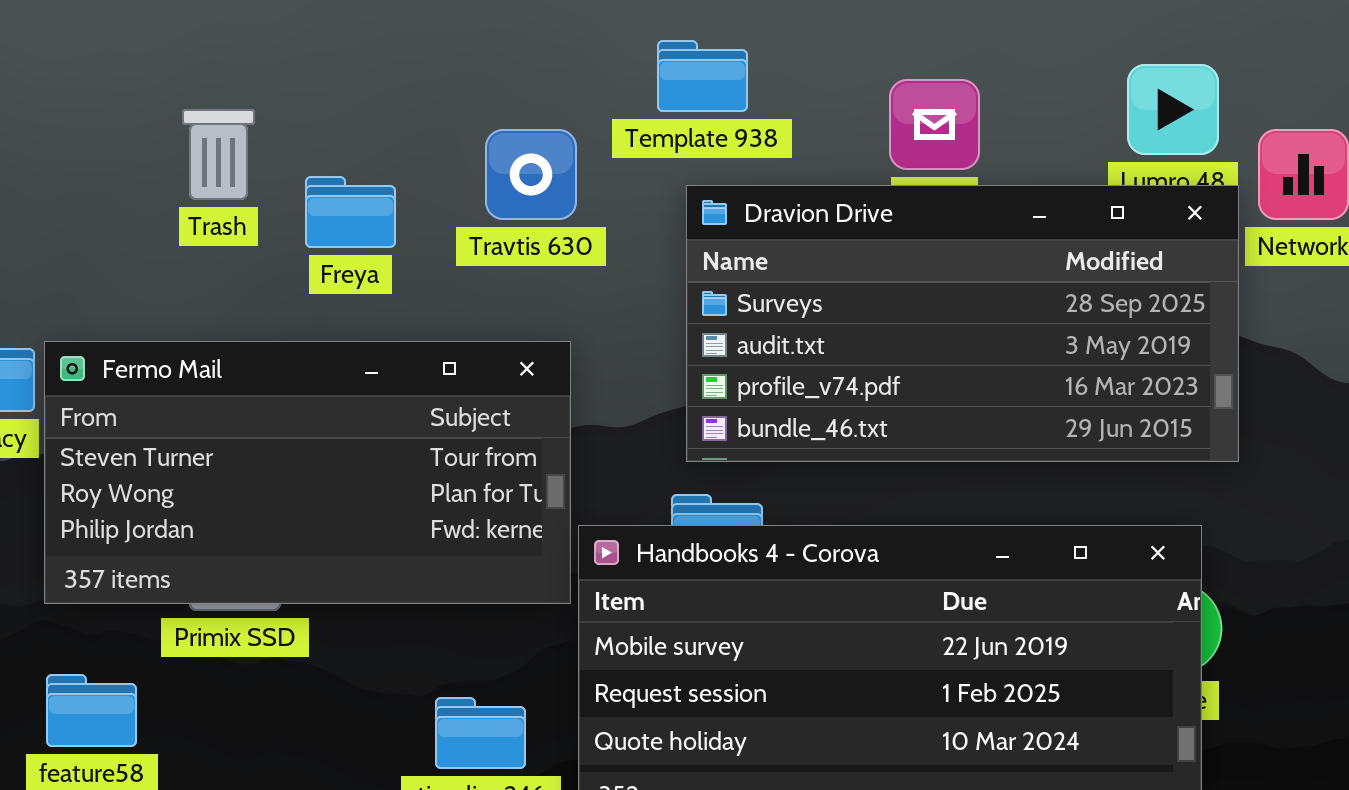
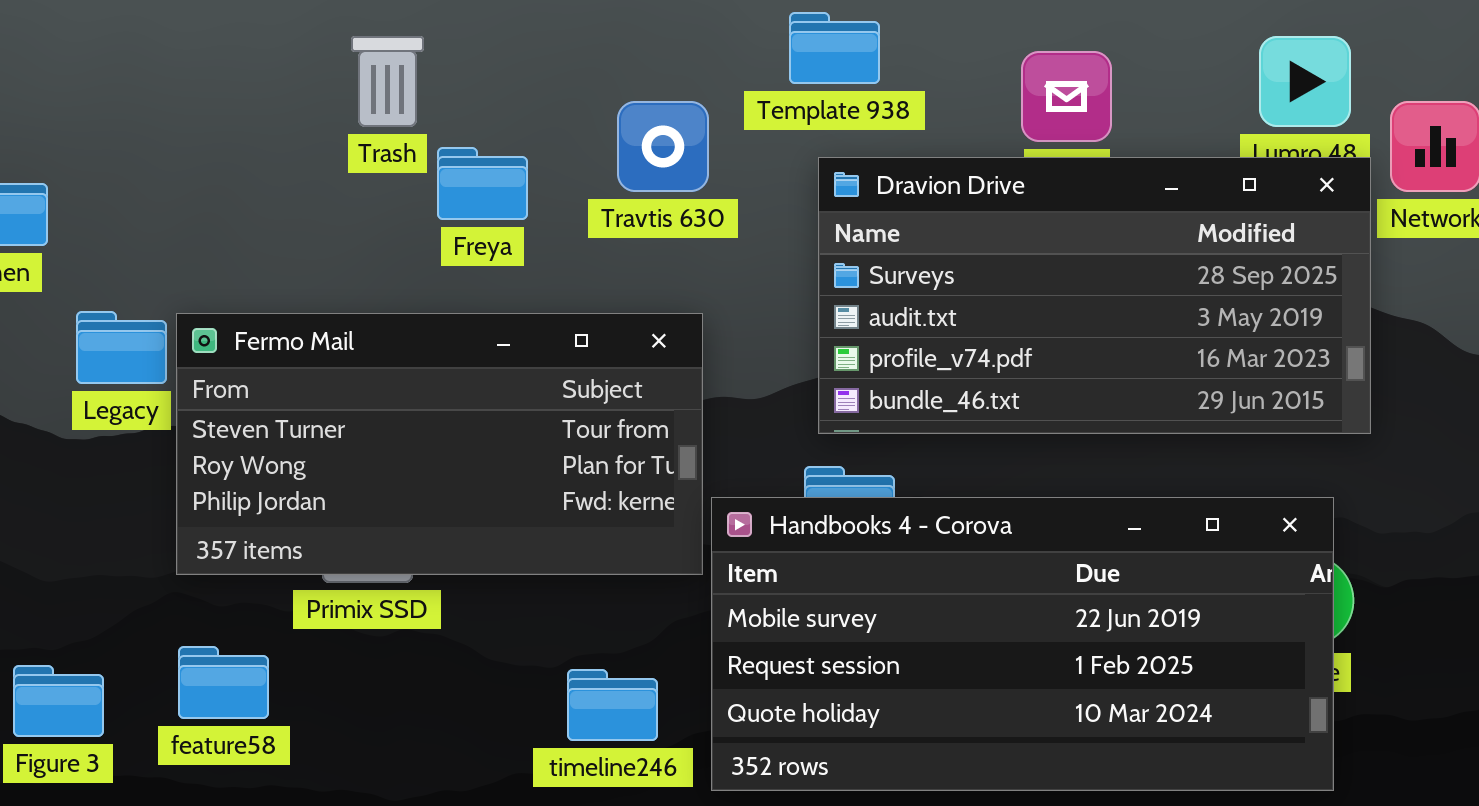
Trash: [182,109,255,200] -> [351,36,424,127], moved

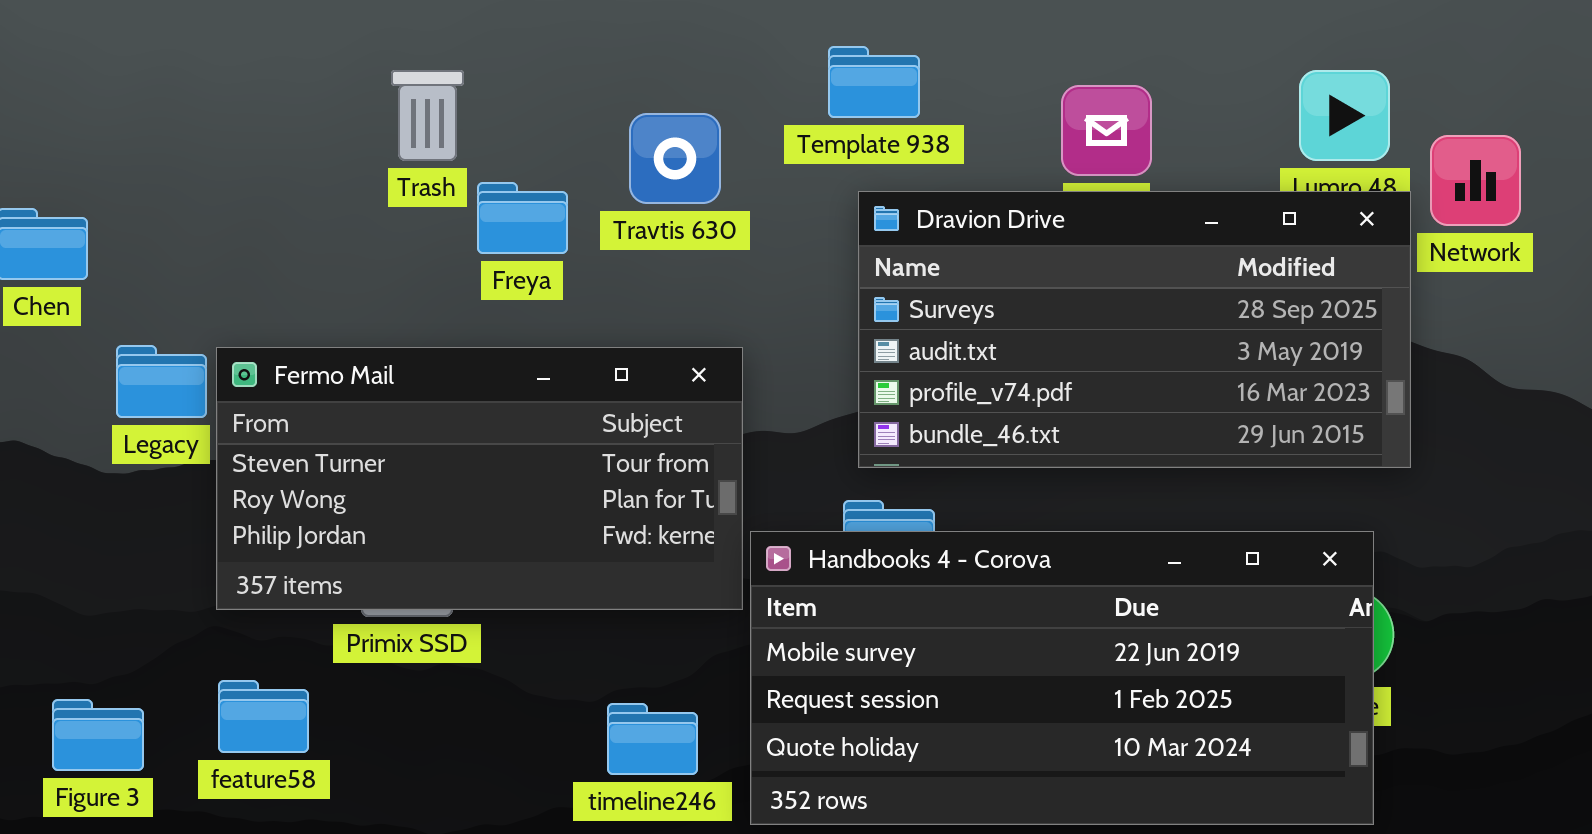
Travtis 630: [617,101,709,192] -> [629,113,721,204], moved

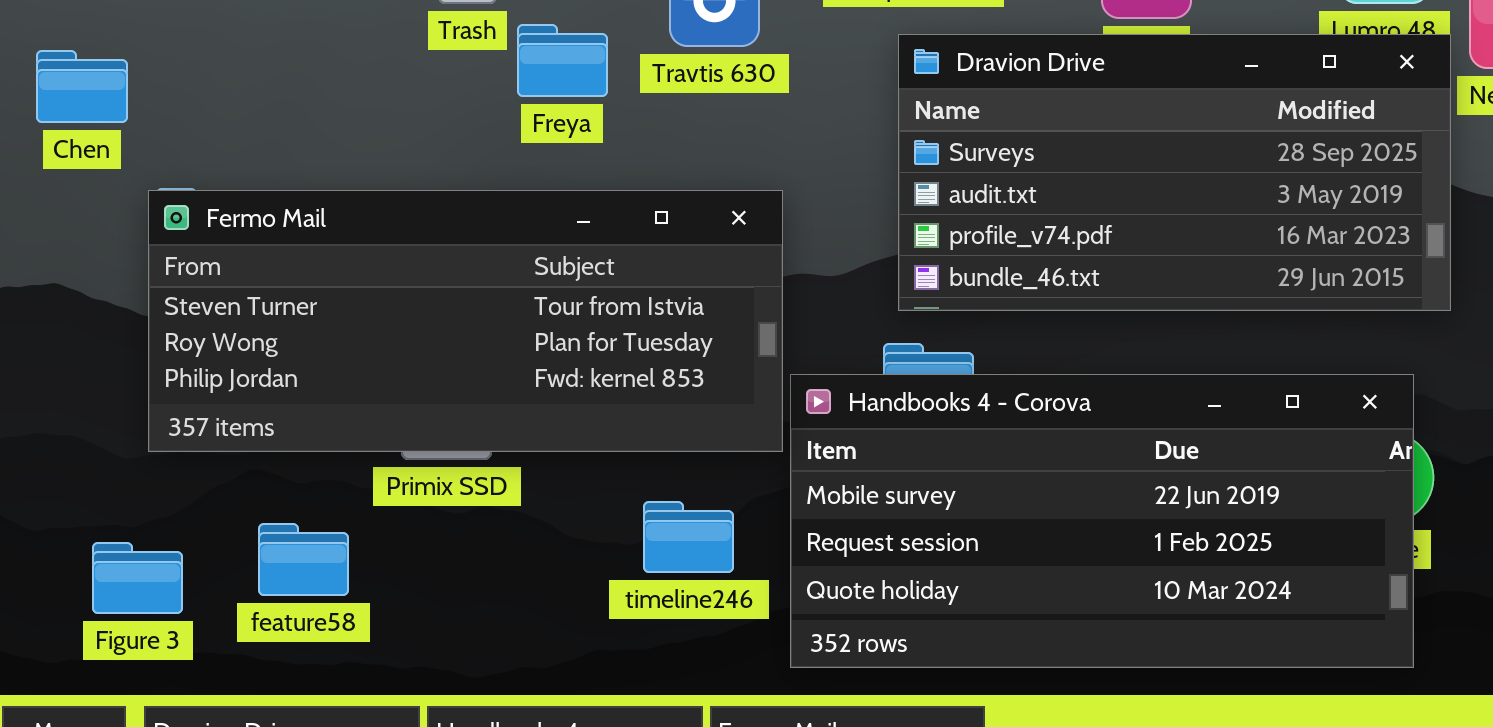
Fermo Mail: [216,347,743,610] -> [148,190,783,452], resized
timeline246: [607,703,698,775] -> [643,501,734,573], moved

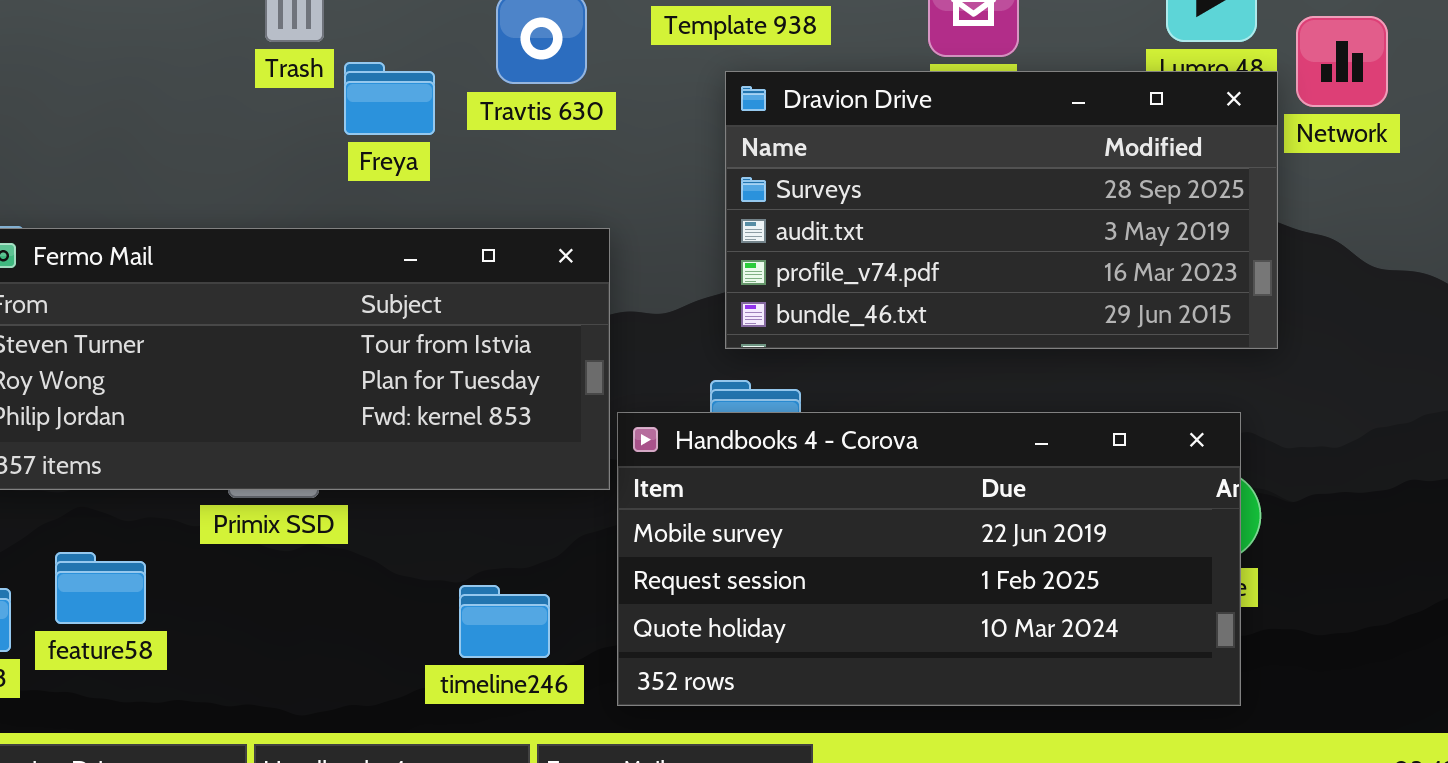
timeline246: [643,501,734,573] -> [459,585,550,658], moved
feature58: [258,523,349,596] -> [55,552,146,624], moved

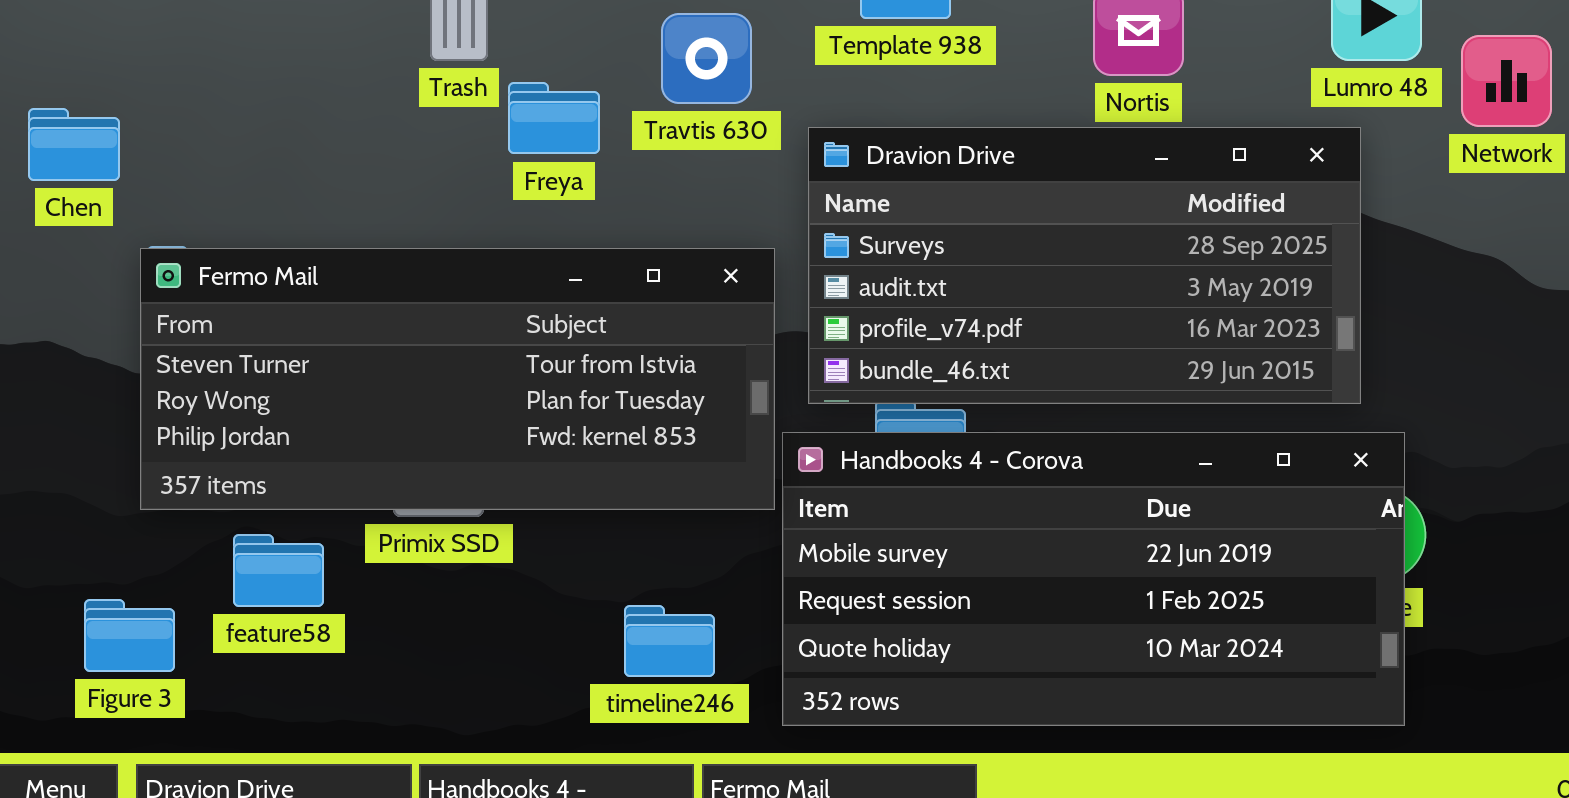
Dravion Drive: [725,71,1278,349] -> [808,127,1361,404], moved
feature58: [55,552,146,624] -> [233,534,324,607], moved

